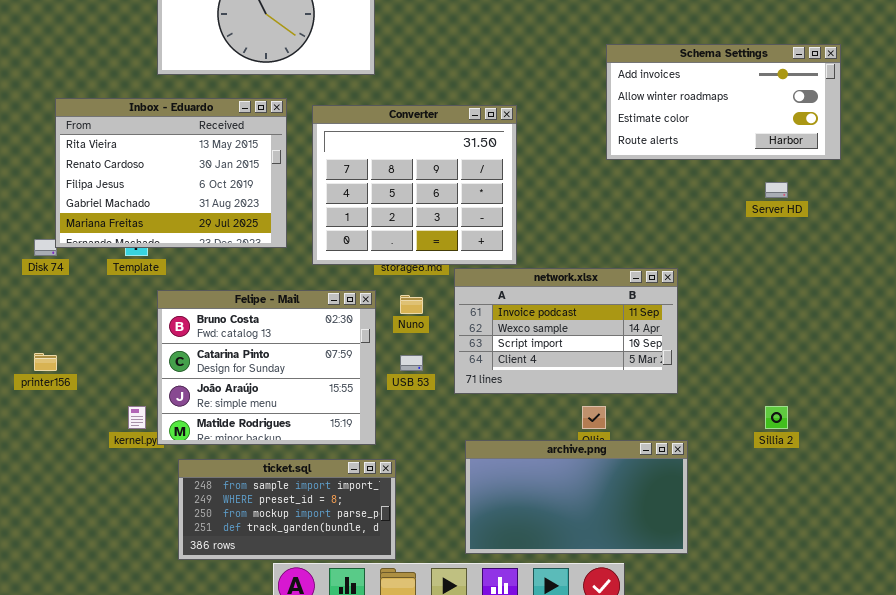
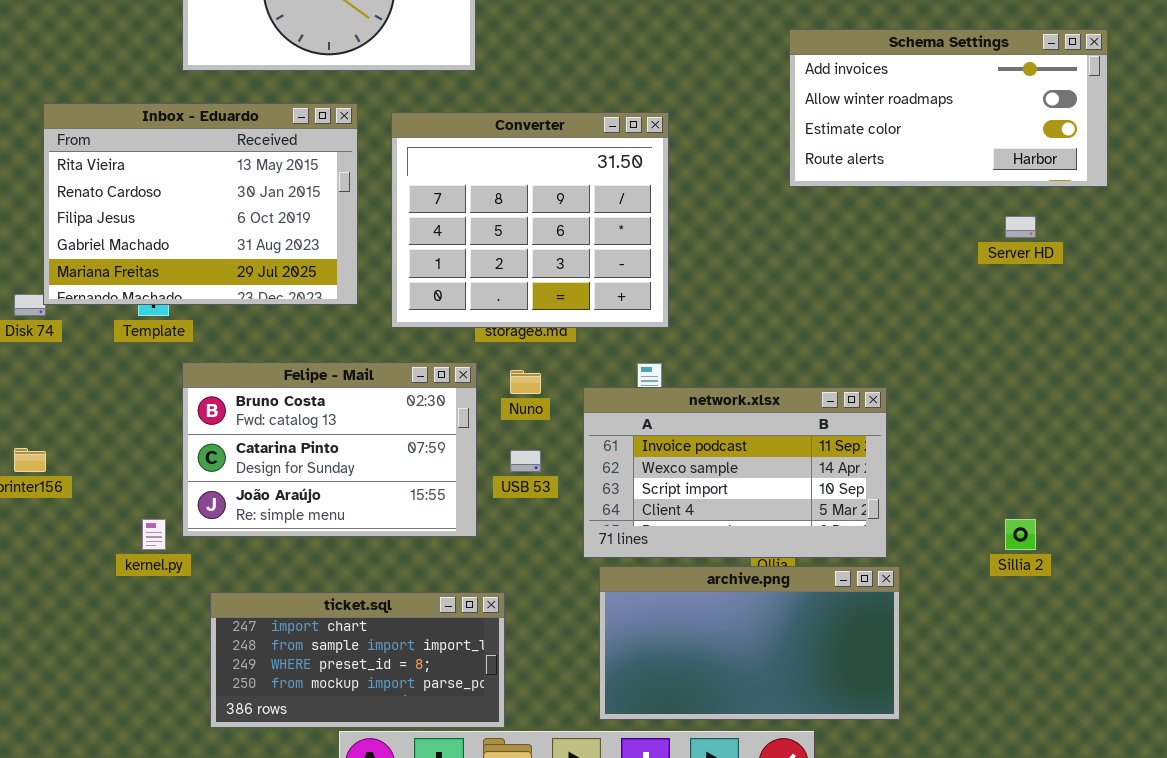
network.xlsx: [454,268,678,394] -> [583,387,887,558], moved
Felipe - Mail: [157,290,376,445] -> [182,362,477,537], resized
ticket.sql: [178,459,396,560] -> [210,592,505,728], scrolled up 1 row

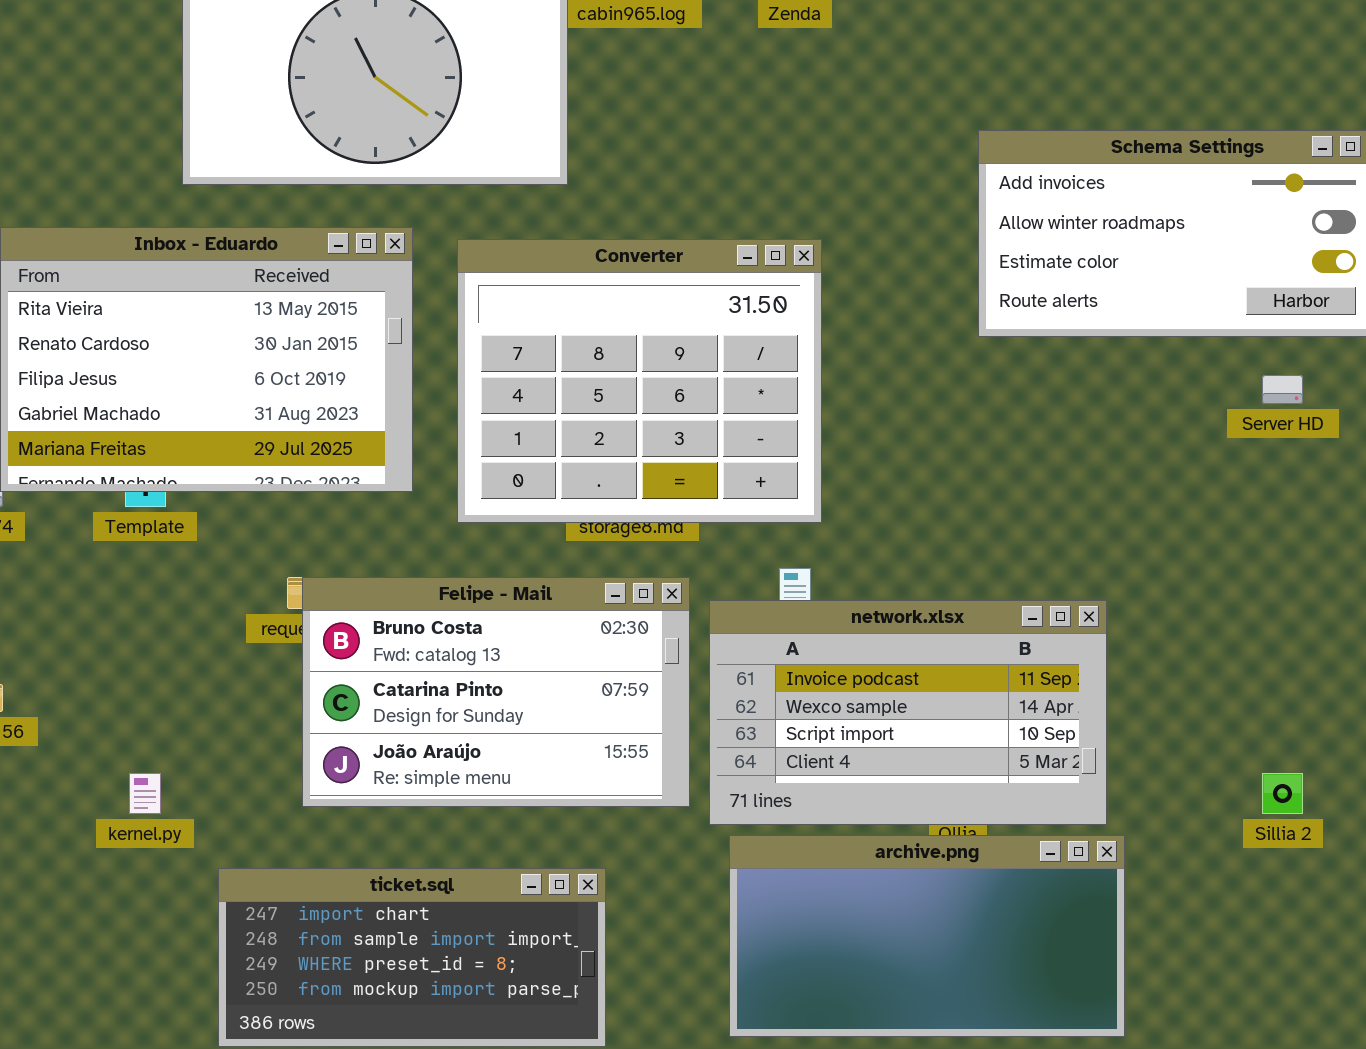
Felipe - Mail: [182,362,477,537] -> [302,577,690,807], moved

